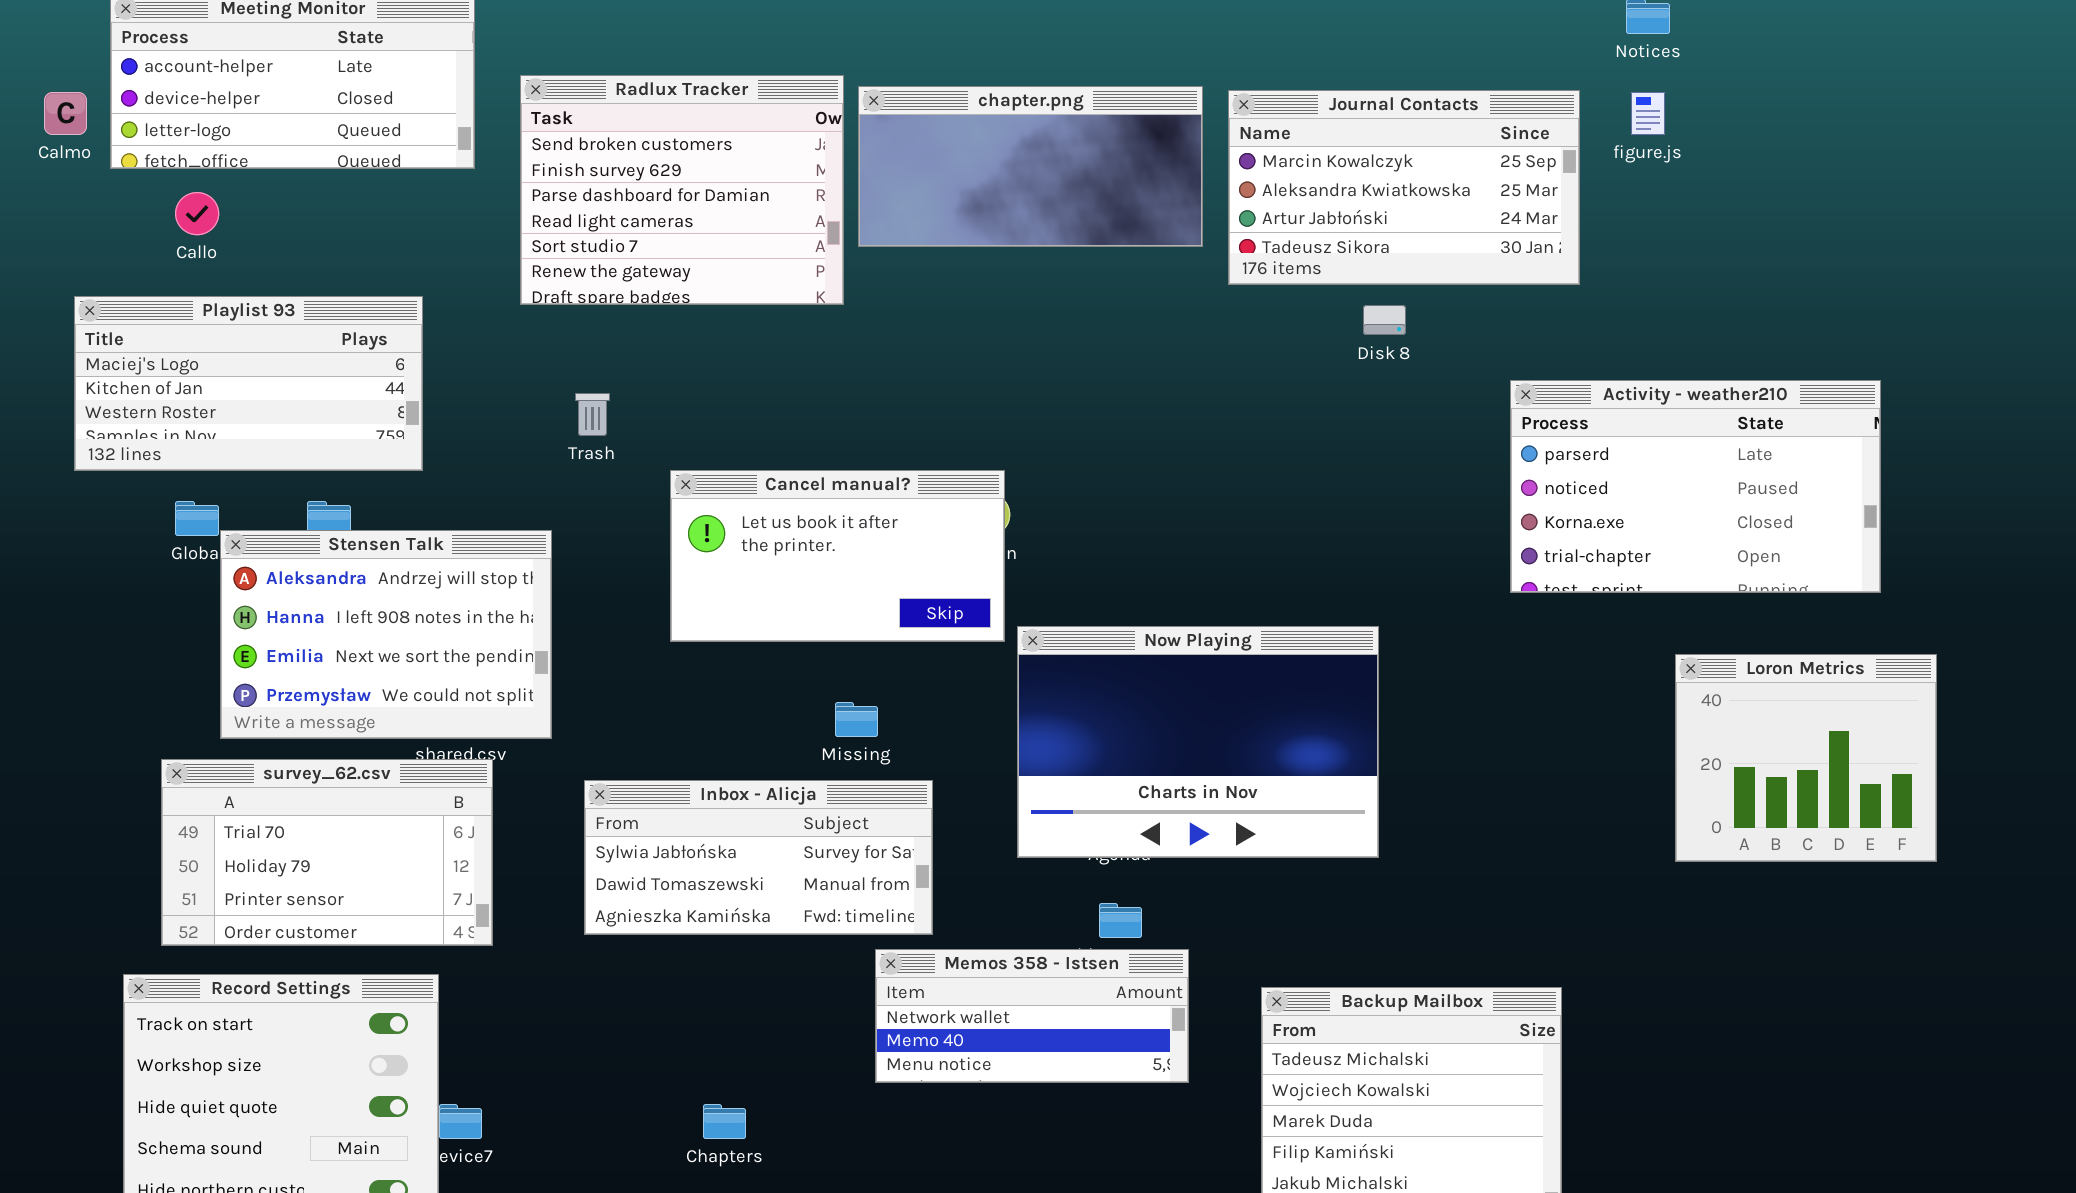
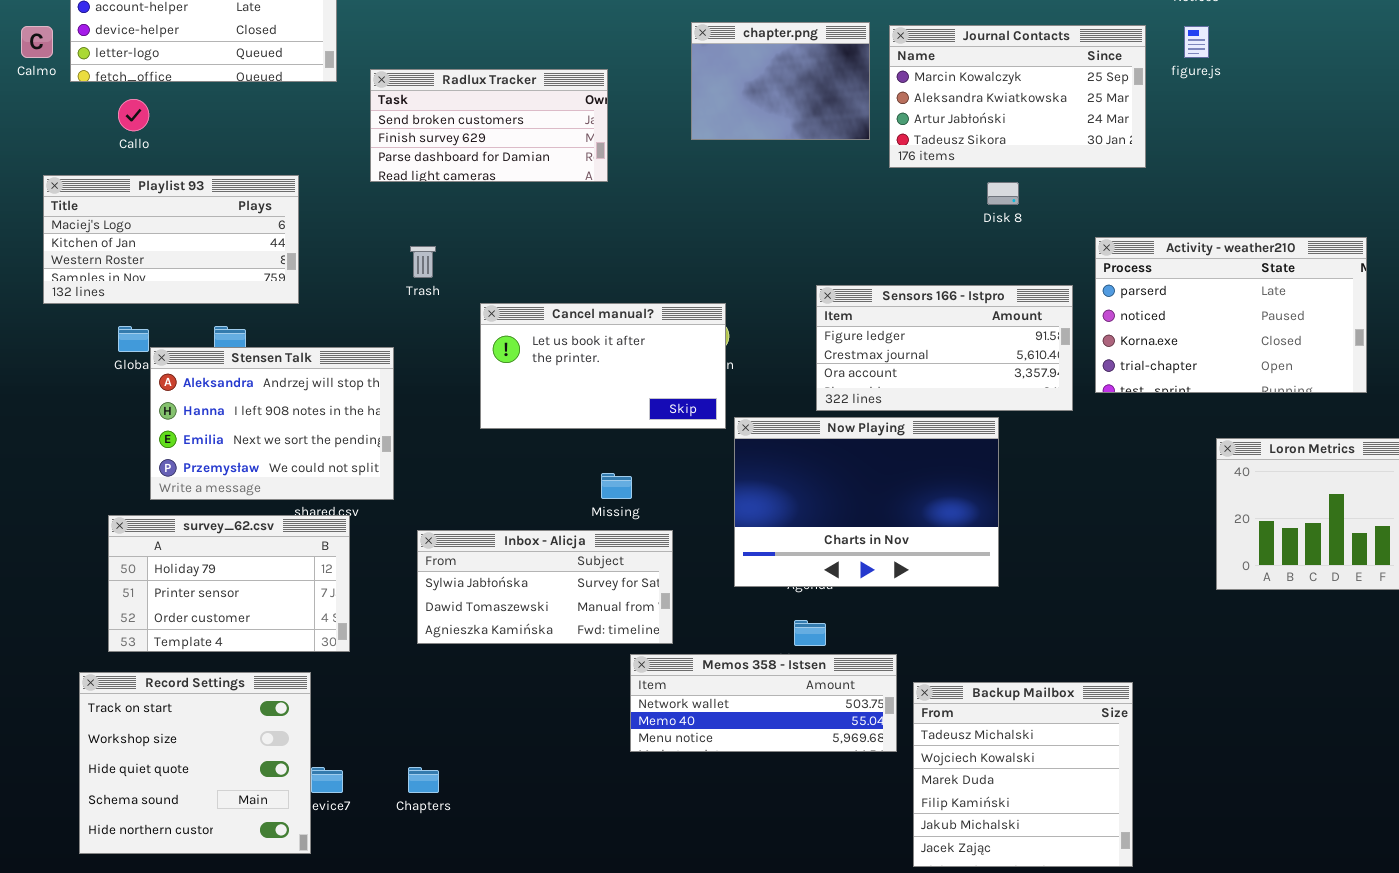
Radlux Tracker: [520,75,844,305] -> [370,69,608,182], resized
chapter.png: [858,86,1203,247] -> [691,22,870,140], resized
Sensors 166 - Istpro: none -> [816,285,1073,411], opened
survey_62.csv: [161,759,493,946] -> [108,515,350,652], scrolled down 1 row
Memos 358 - Istsen: [875,949,1189,1083] -> [630,654,897,752], resized
Chapters: [703,1104,746,1139] -> [408,767,439,793], moved

